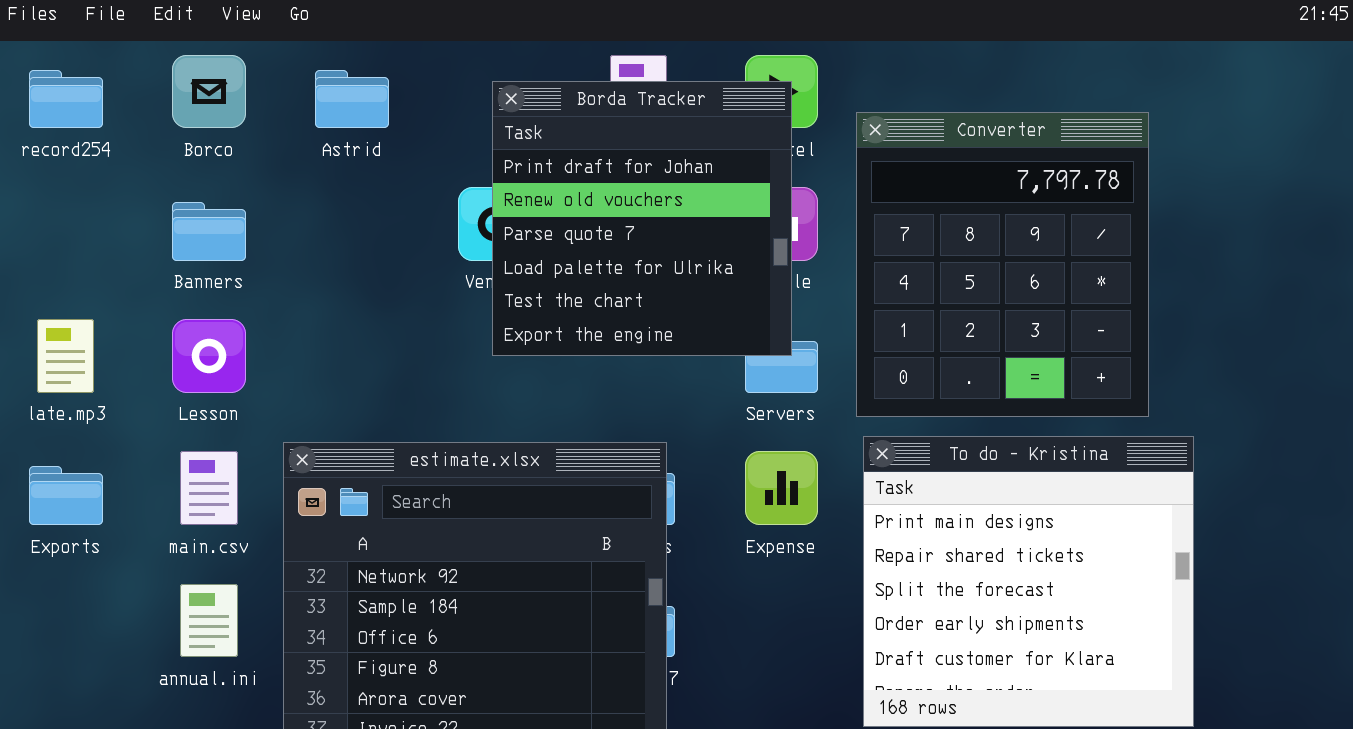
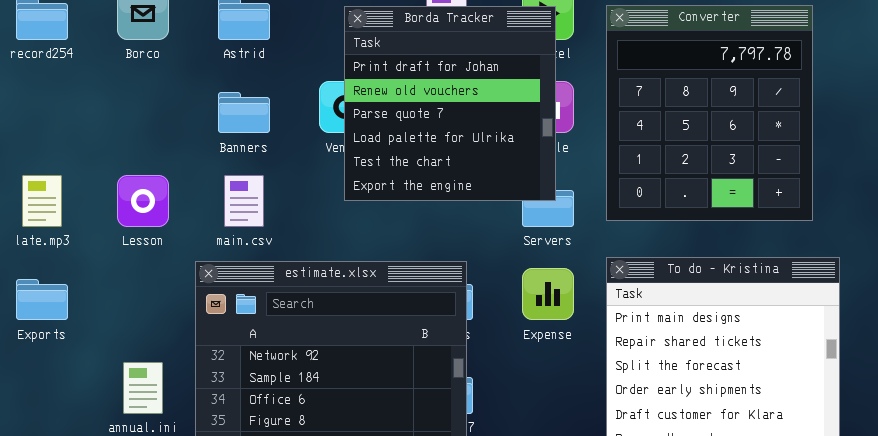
Converter: [856,112,1149,417] -> [606,5,813,221], moved
Banners: [172,202,246,261] -> [218,92,270,133], moved
main.csv: [180,451,238,525] -> [224,175,264,227], moved

